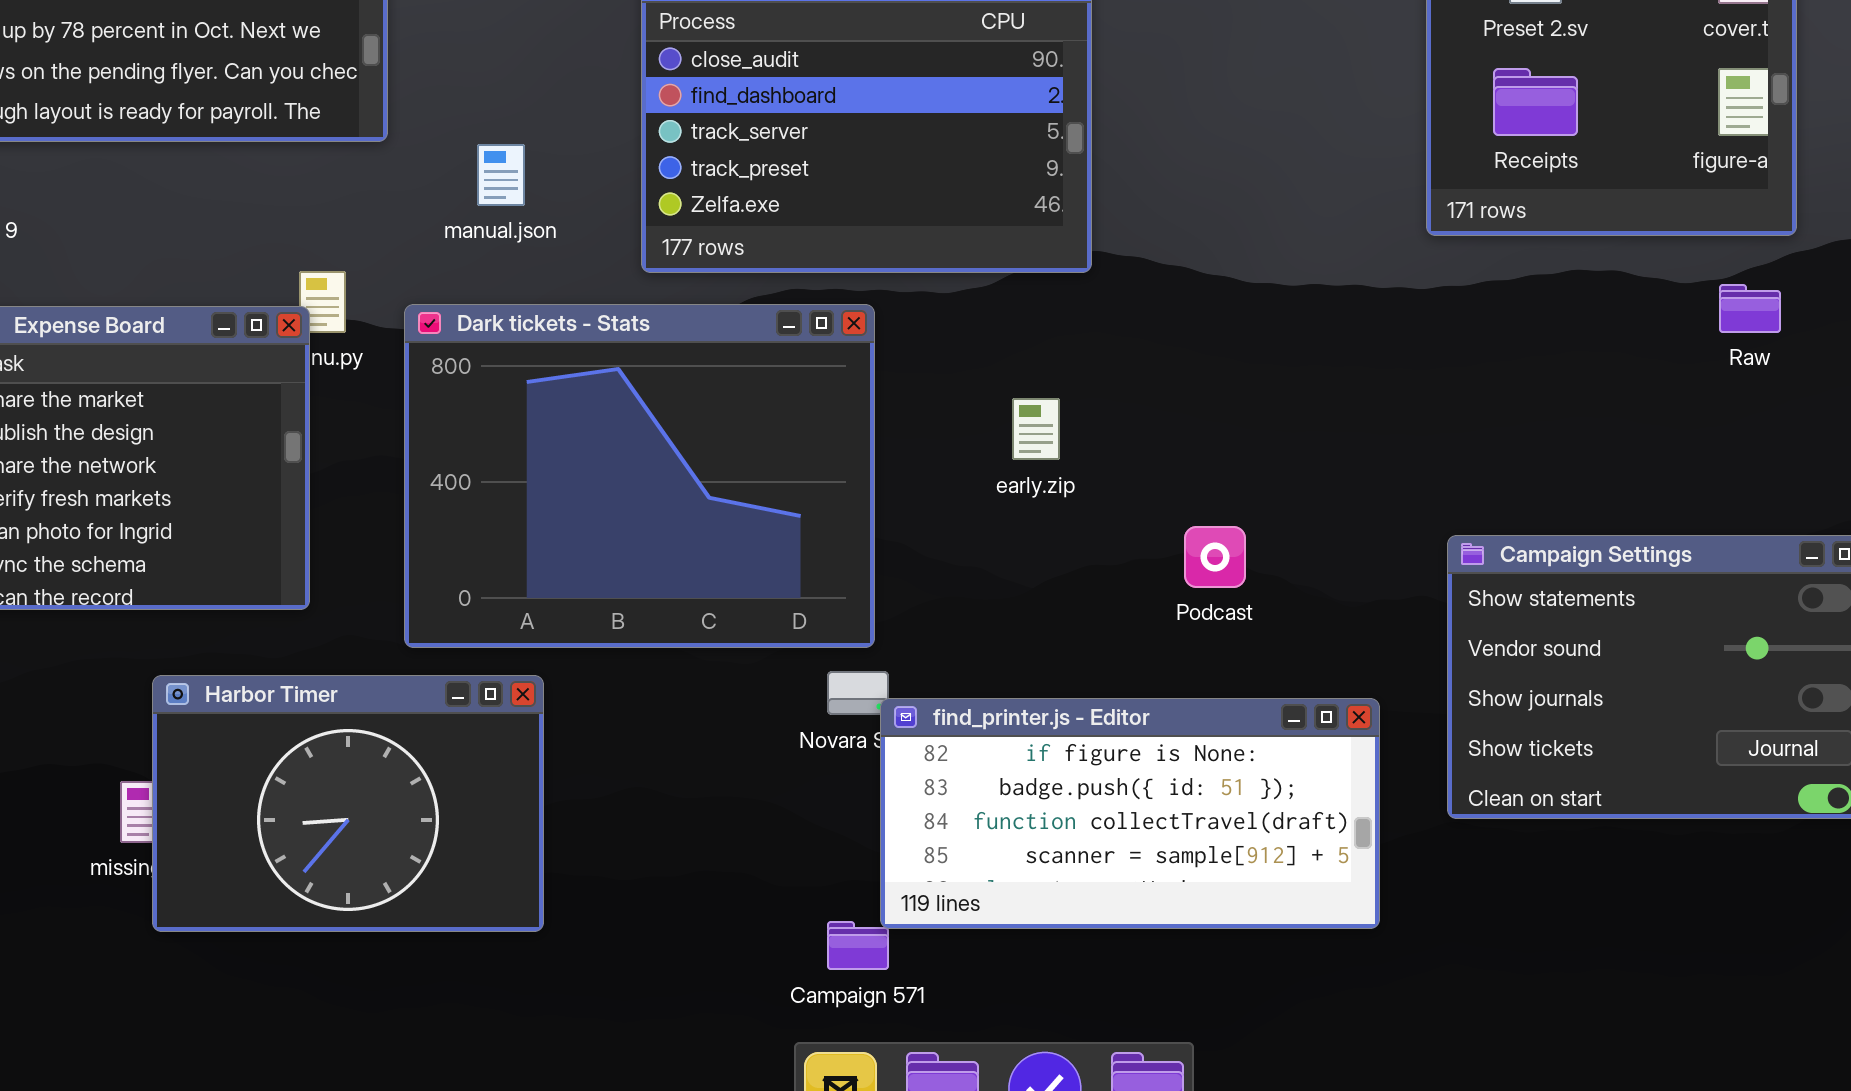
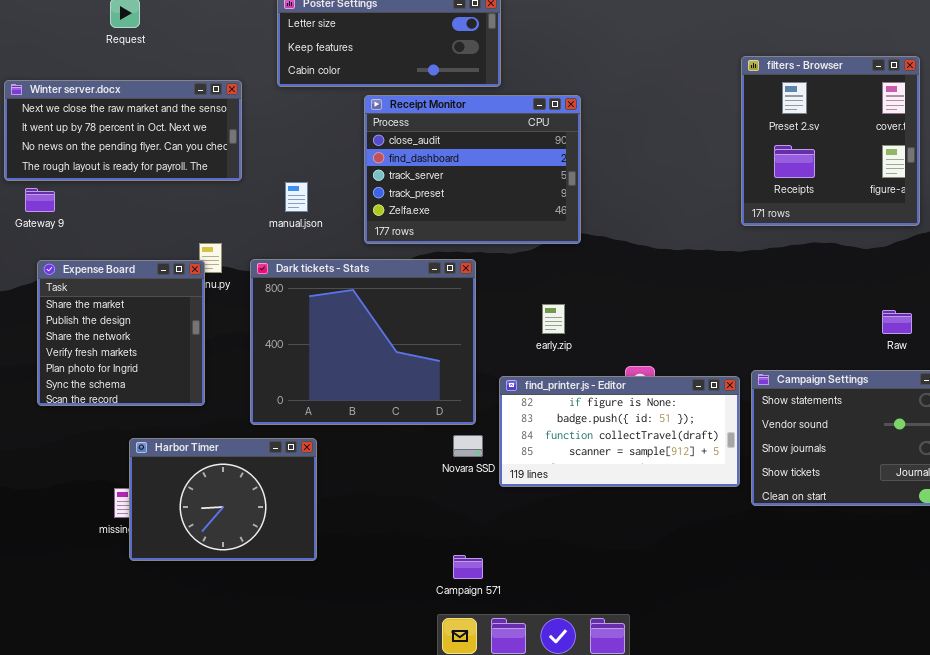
Raw: [1719,284,1781,333] -> [882,310,912,334], moved
find_printer.js - Editor: [880,698,1380,929] -> [499,376,740,487], moved

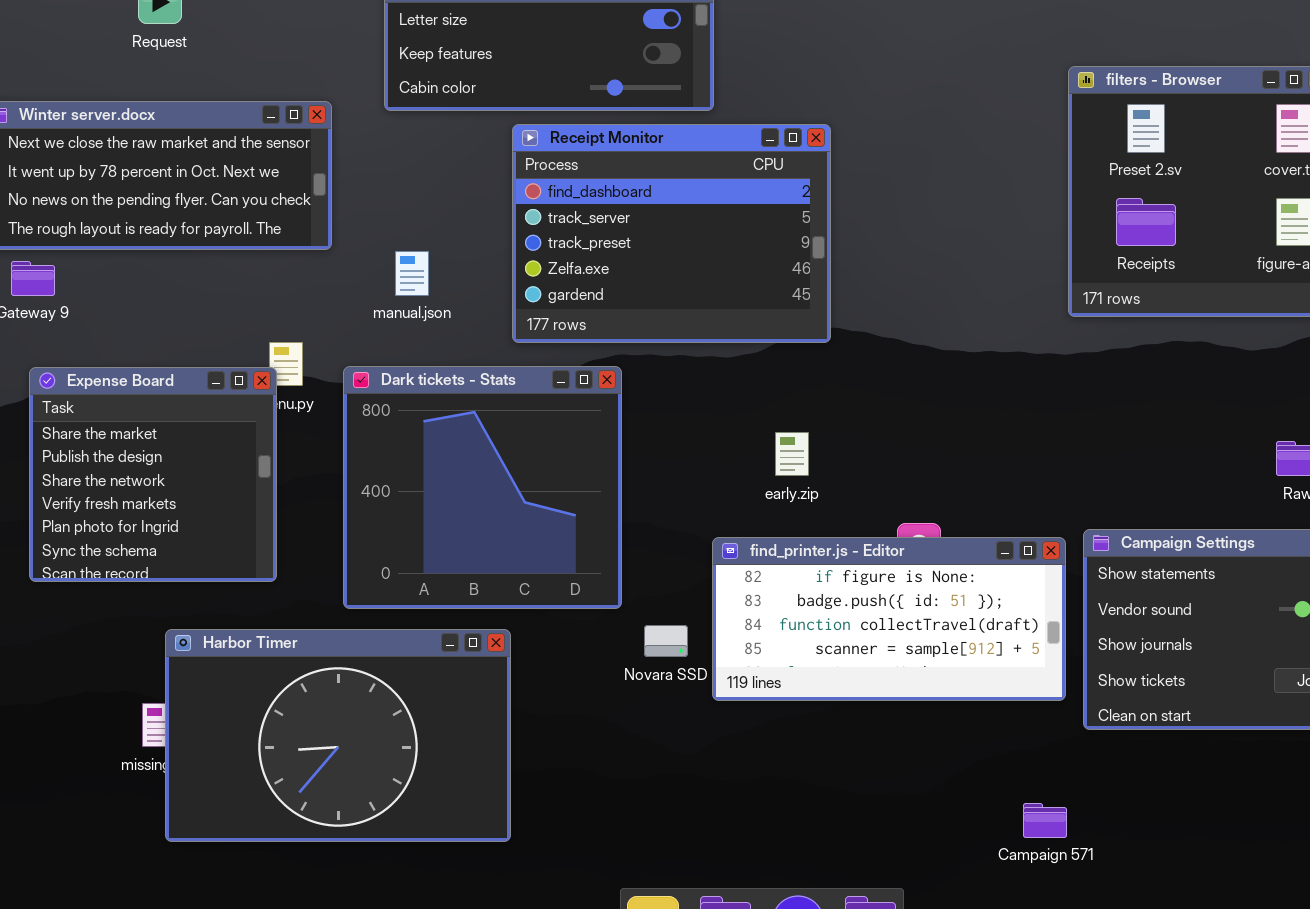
Receipt Monitor: [364,95,581,244] -> [512,124,831,343], scrolled down 1 row
Dark tickets - Stats: [250,259,476,425] -> [343,366,622,609], resized
Harbor Timer: [129,438,317,561] -> [165,629,511,842], resized
Campaign 571: [453,555,483,579] -> [1023,803,1067,838], moved

